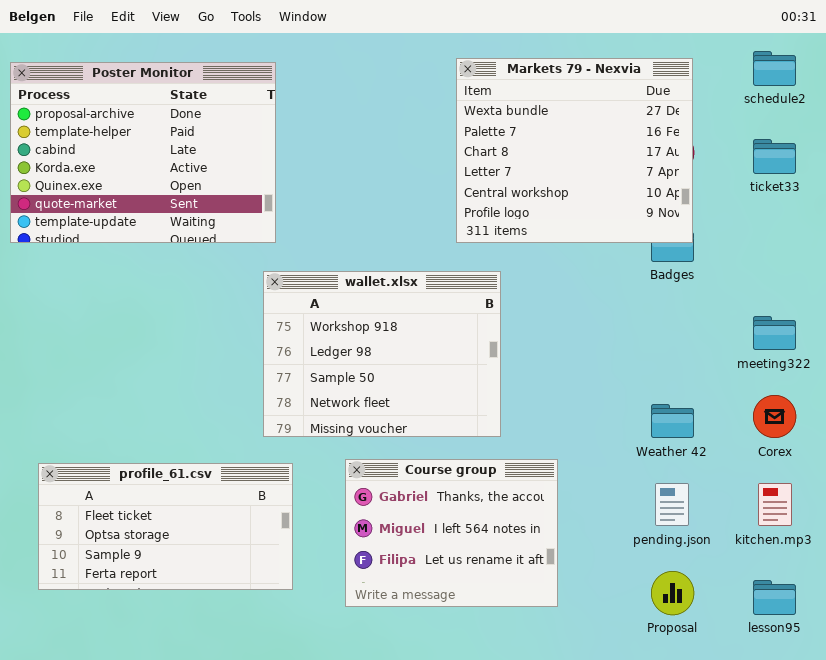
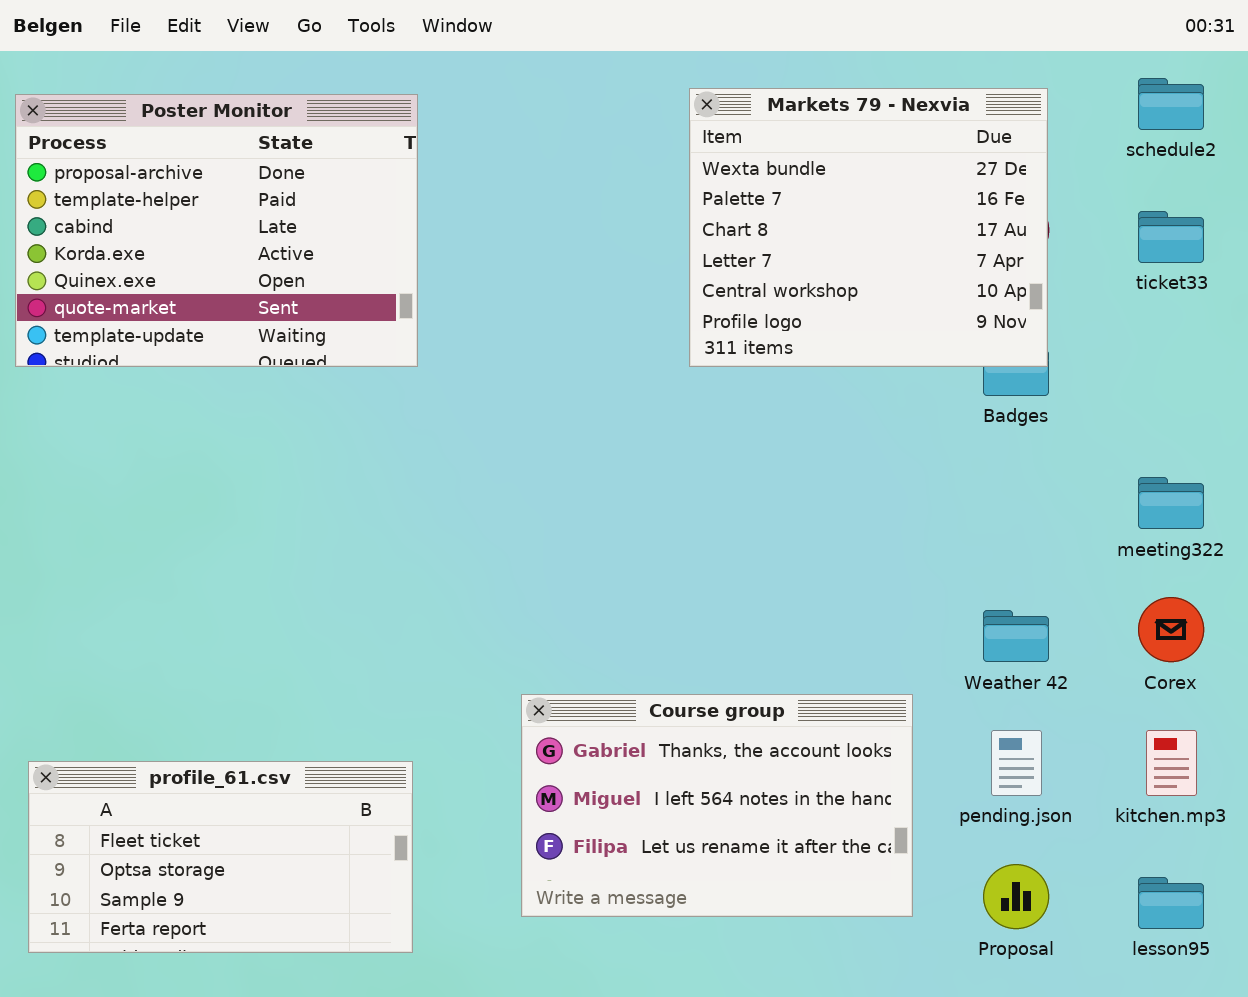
wallet.xlsx: [263,271,501,437] -> none, closed
Course group: [345,459,558,607] -> [521,694,913,917], resized
profile_61.csv: [38,463,293,590] -> [28,761,413,953], moved

